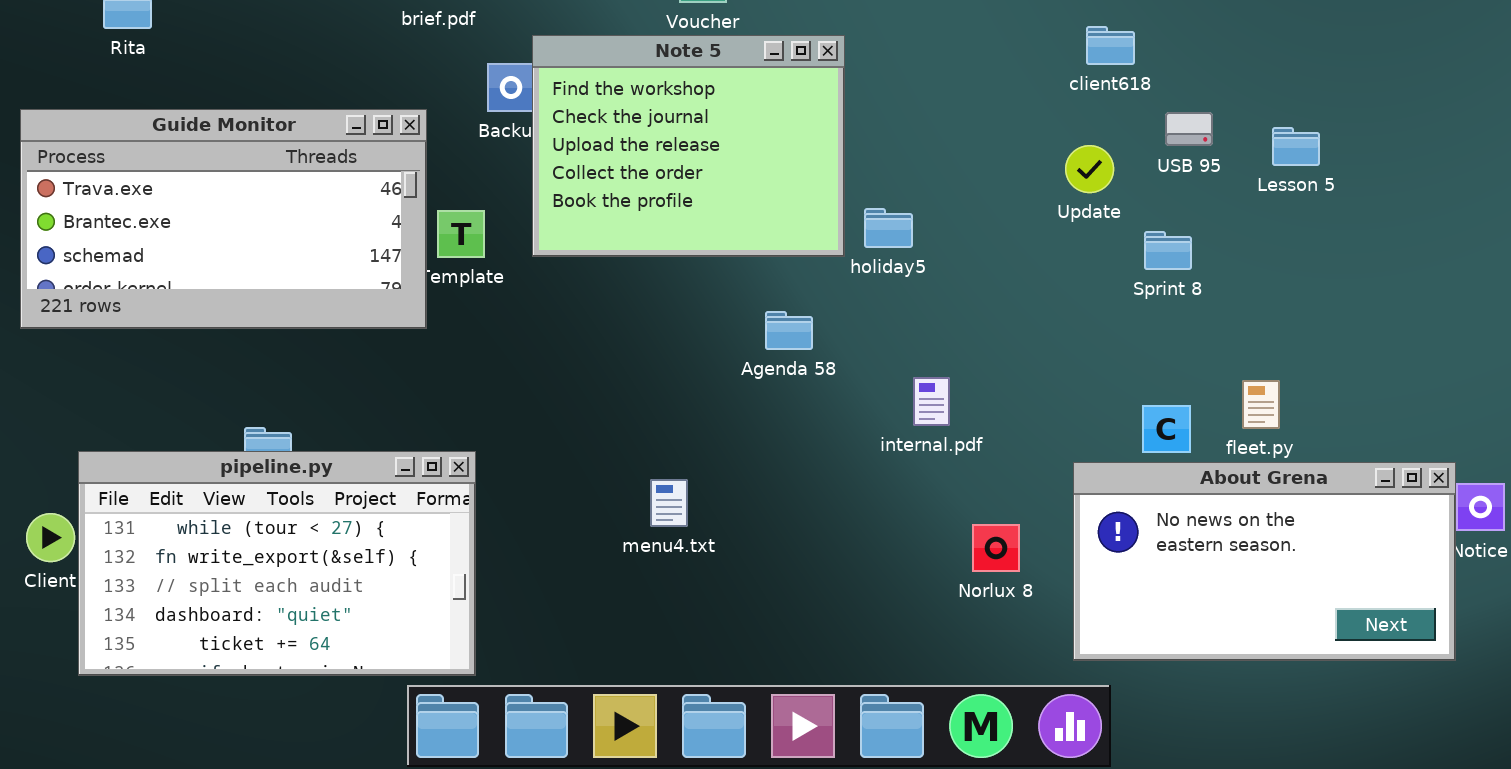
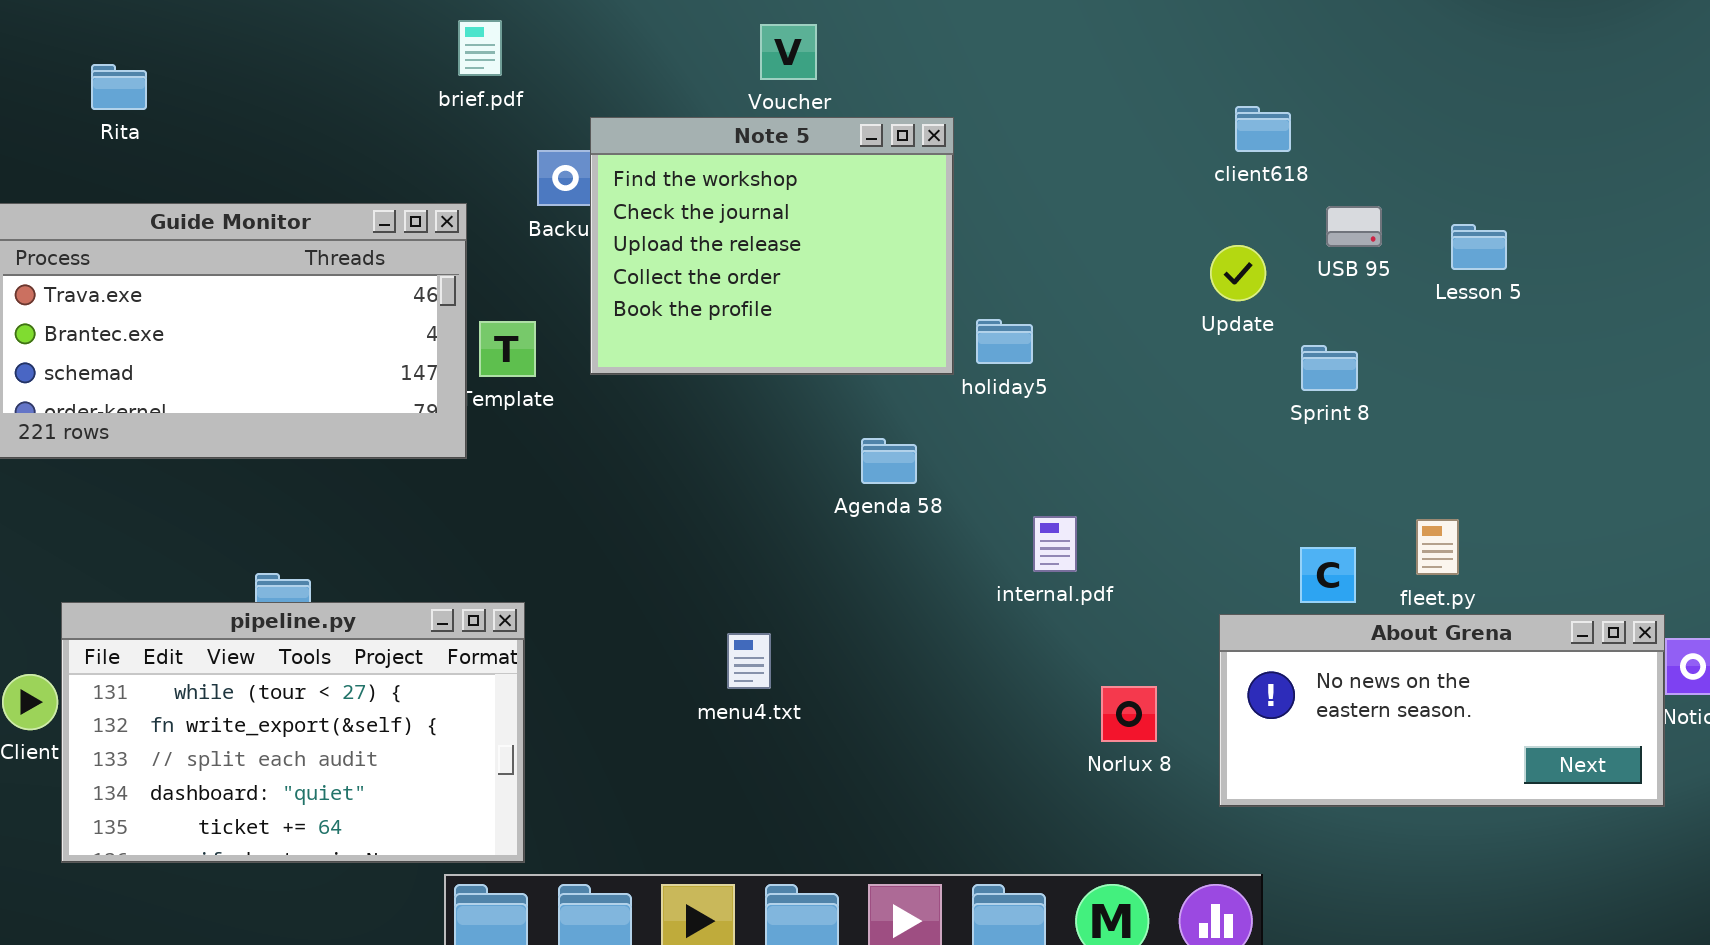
About Grena: [1073,462,1456,661] -> [1219,614,1665,807], resized

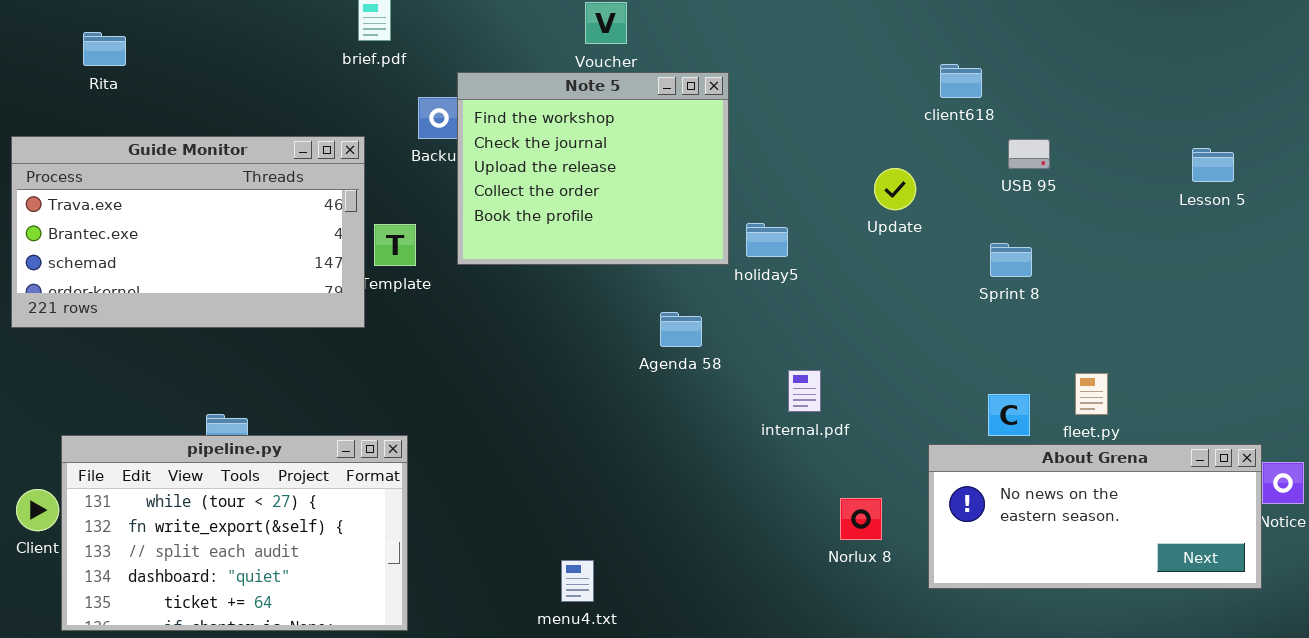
Lesson 5: [1451,224,1507,270] -> [1192,148,1234,182], moved
Update: [1210,245,1266,301] -> [874,168,916,210], moved
menu4.txt: [727,633,771,689] -> [561,560,594,602], moved

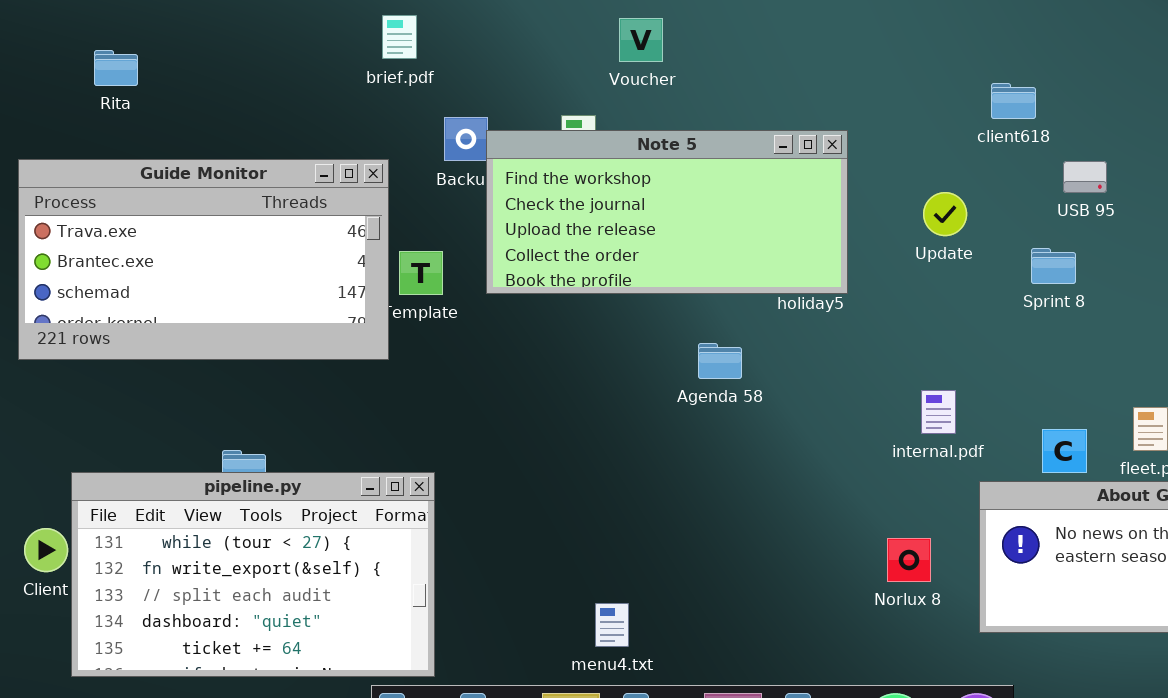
Note 5: [457,72,729,265] -> [486,130,848,294], resized
Sprint 8: [990,243,1032,277] -> [1031,248,1076,284], moved
internal.pdf: [788,370,821,412] -> [921,390,956,434], moved

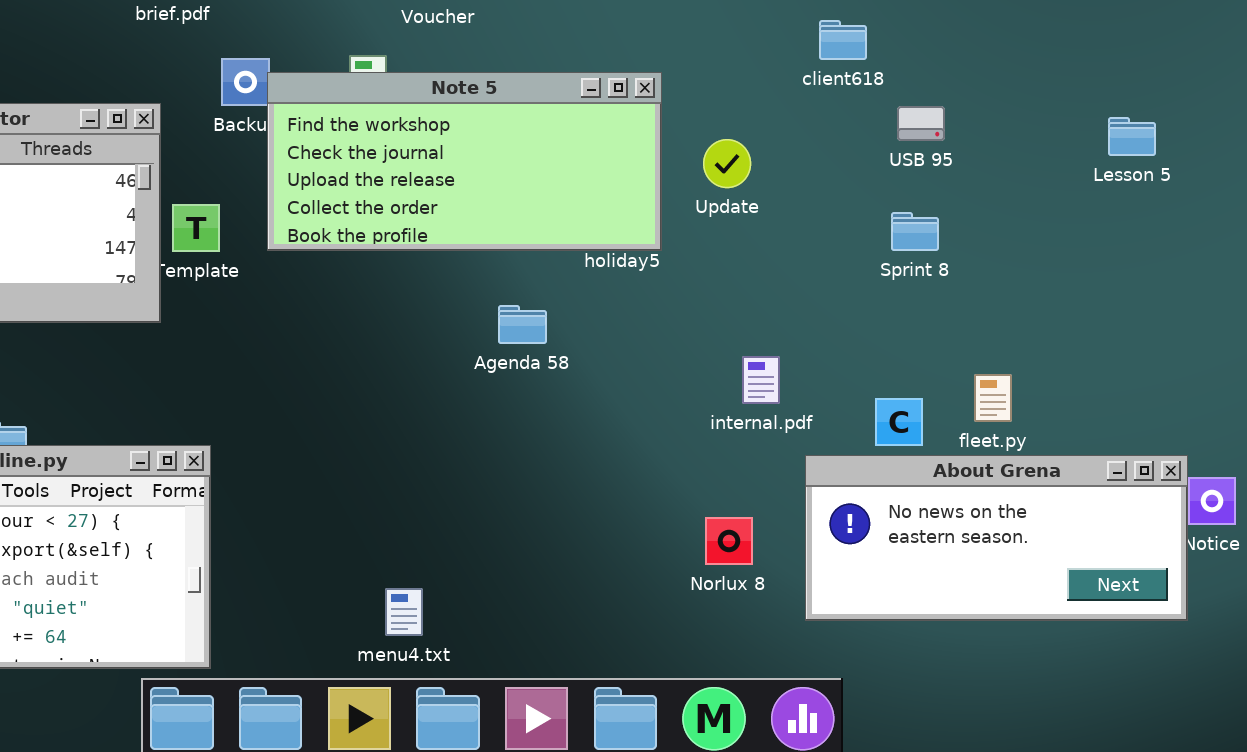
Update: [923,192,967,236] -> [703,139,751,188], moved
Sprint 8: [1031,248,1076,284] -> [891,212,939,251], moved

